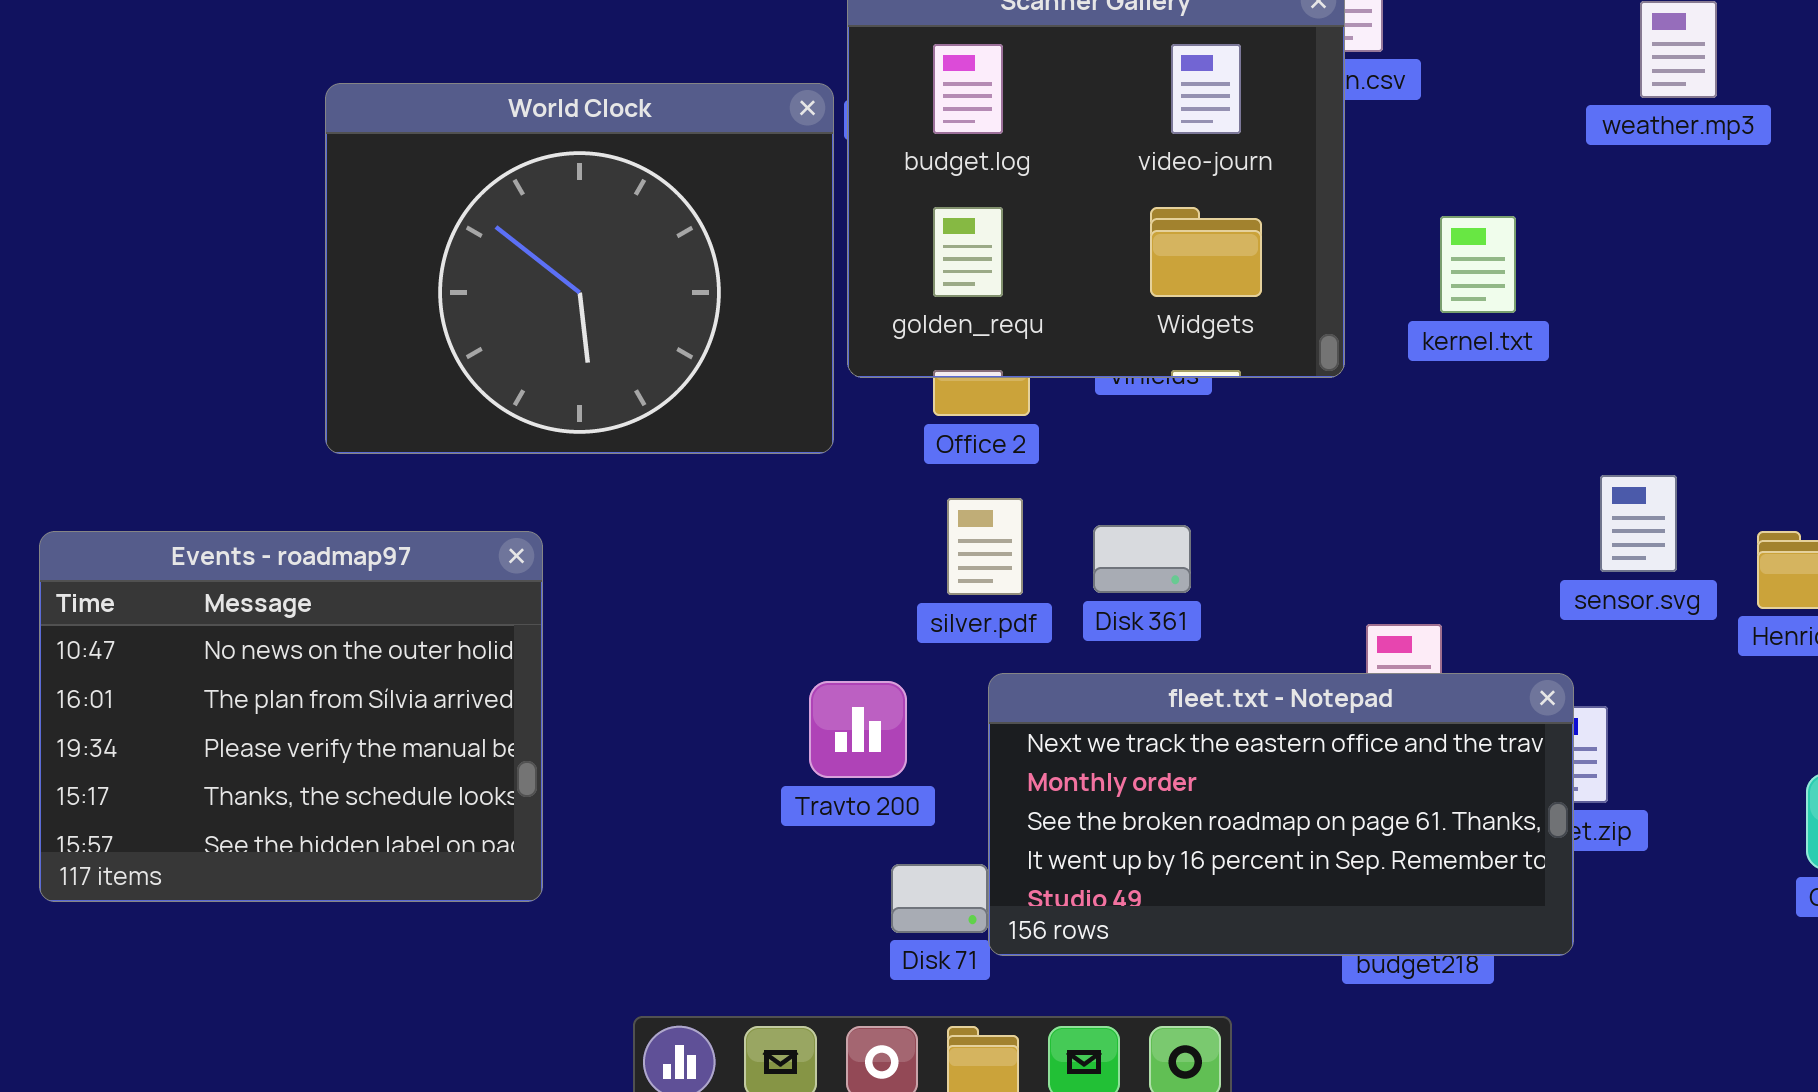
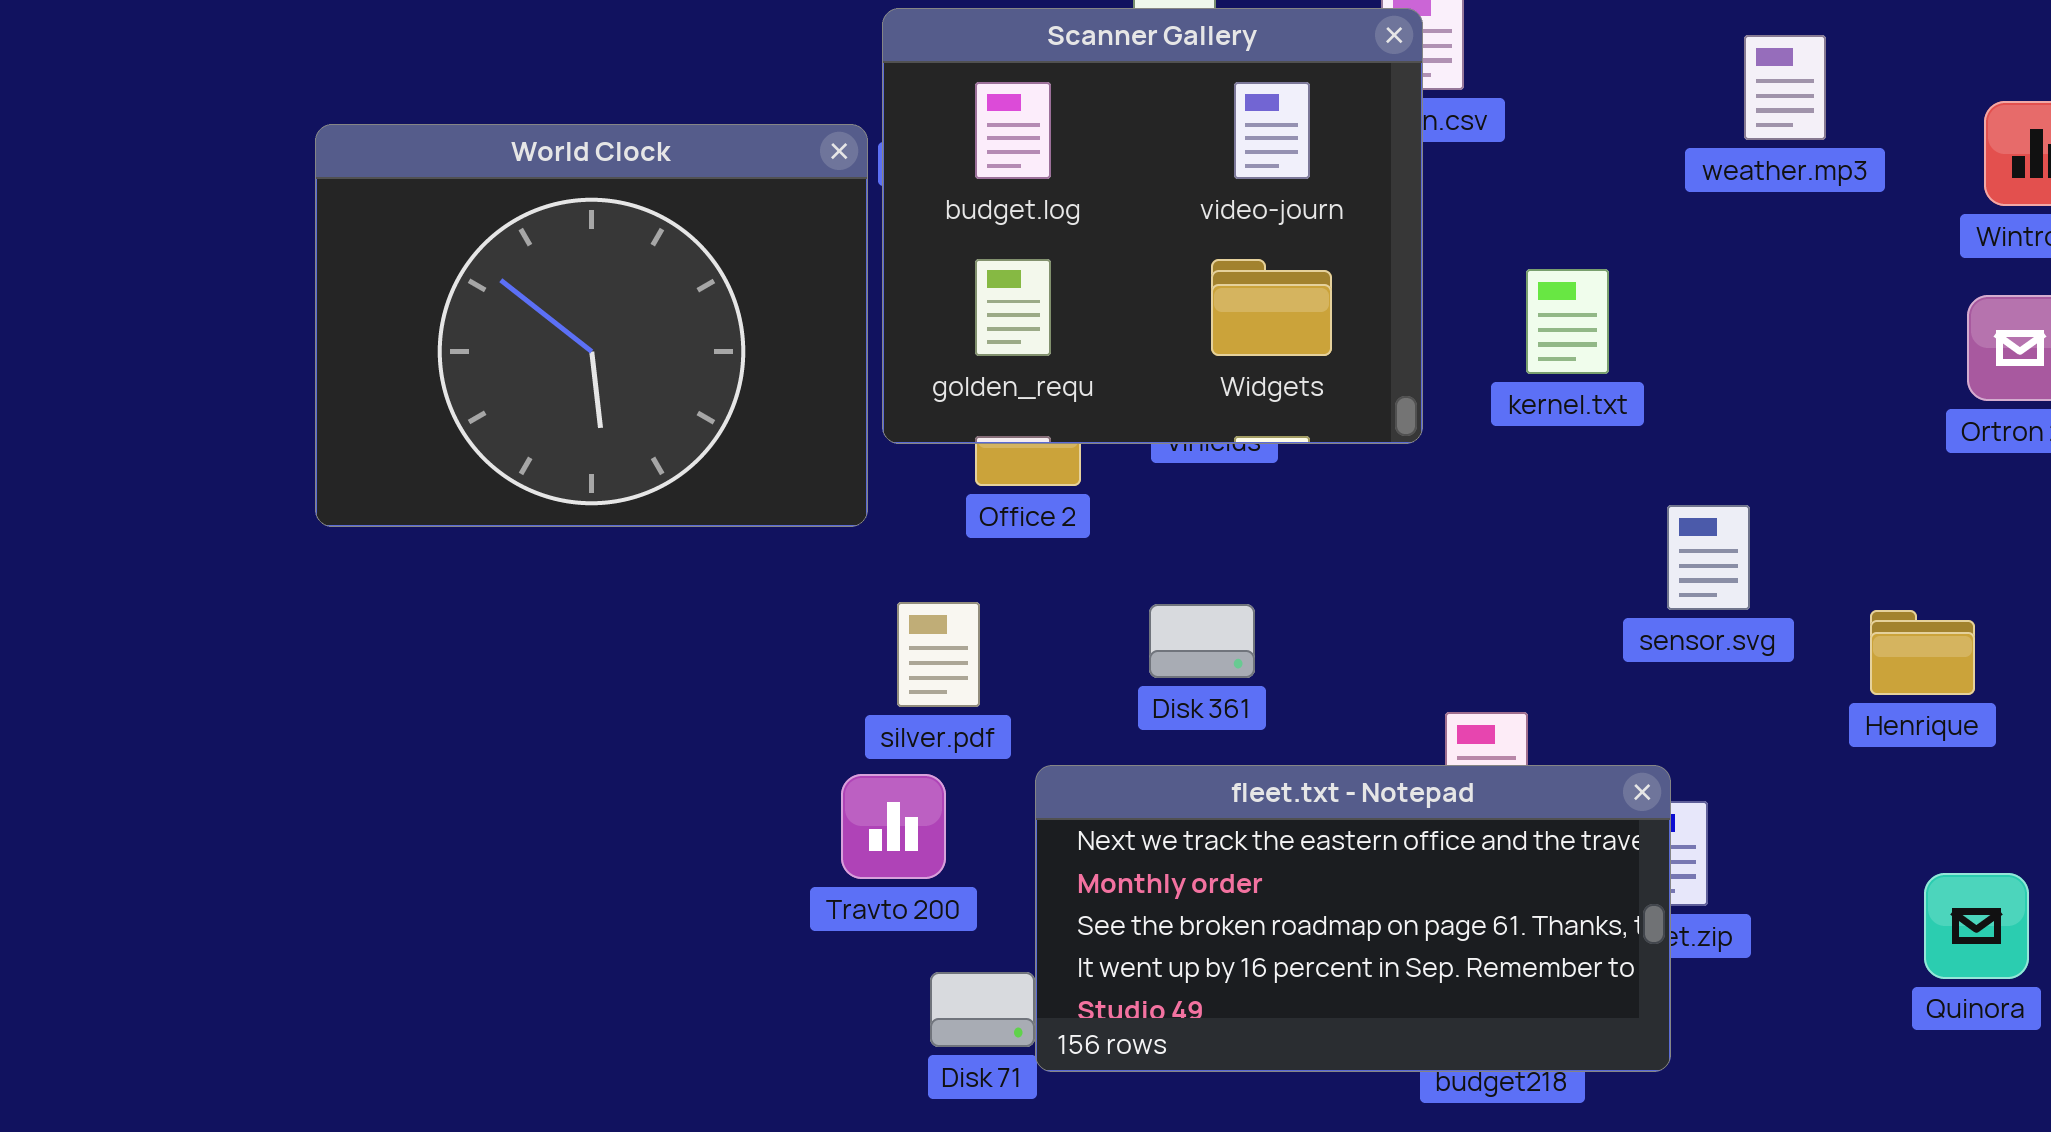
sensor.svg: [1600,475,1677,572] -> [1667,505,1750,610], moved
silver.pdf: [947,498,1023,595] -> [897,602,980,707], moved
Events - roadmap97: [39,531,543,902] -> none, closed

